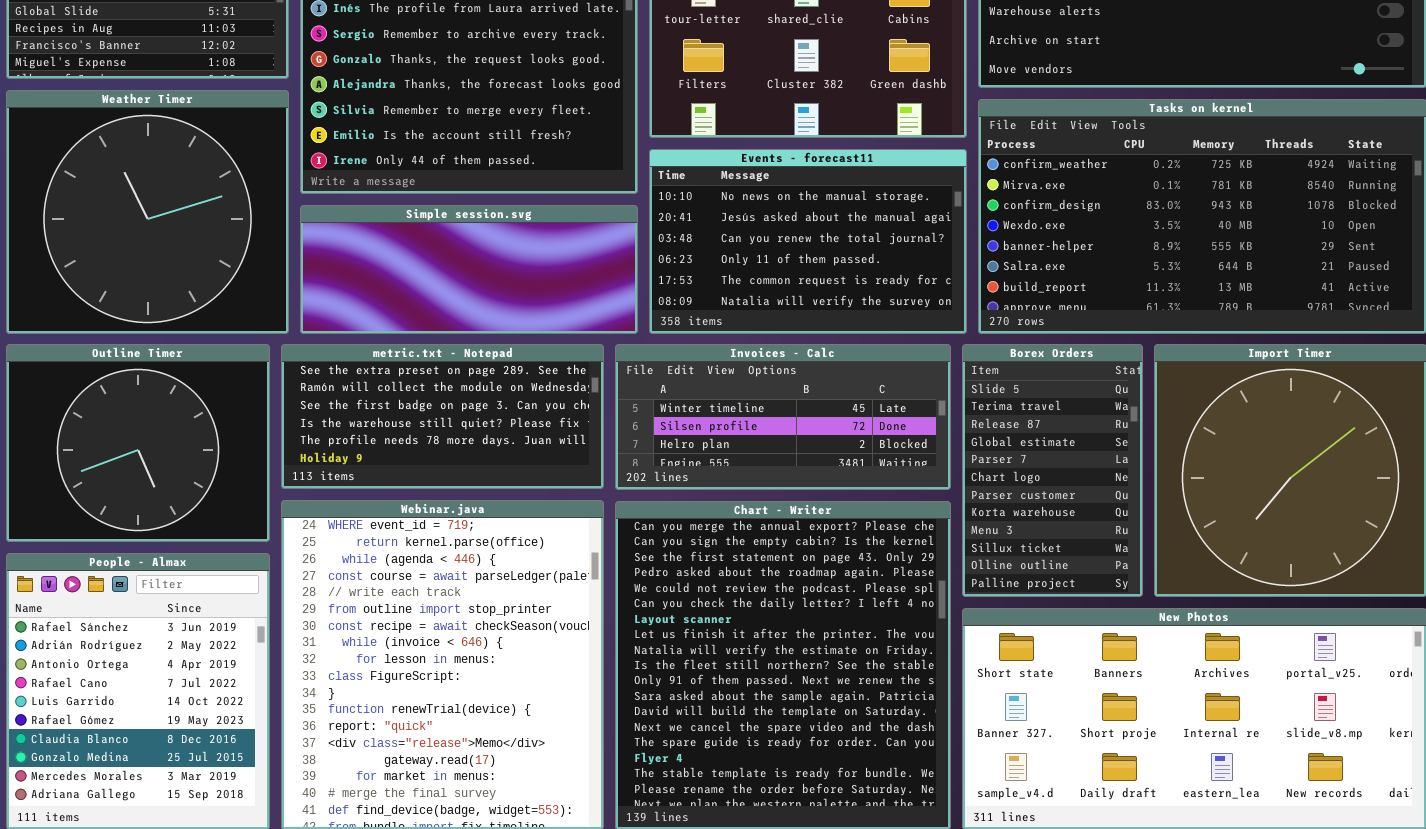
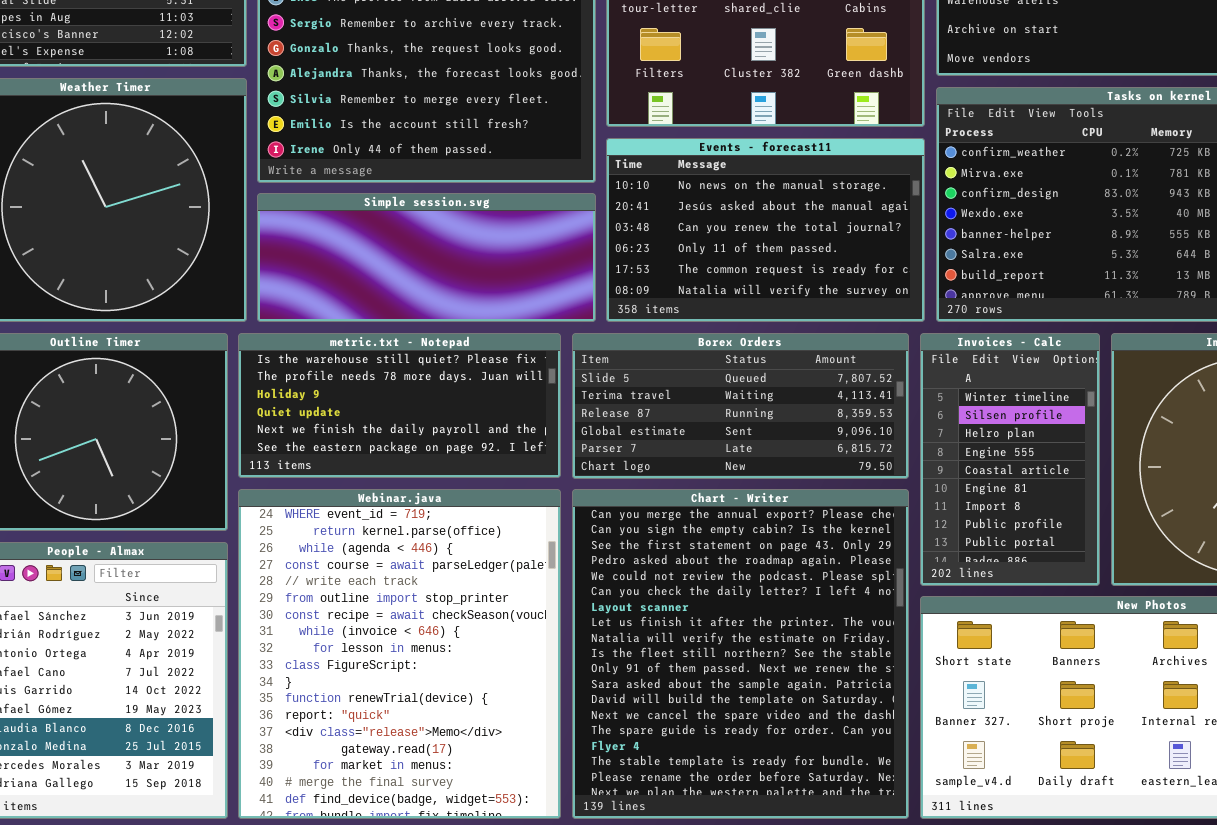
metric.txt - Notepad: [281,344,604,489] -> [238,333,561,478], scrolled down 3 rows
Invoices - Calc: [615,344,951,490] -> [920,333,1100,586], moved, resized
Borex Orders: [962,344,1143,597] -> [572,333,909,479], moved, resized

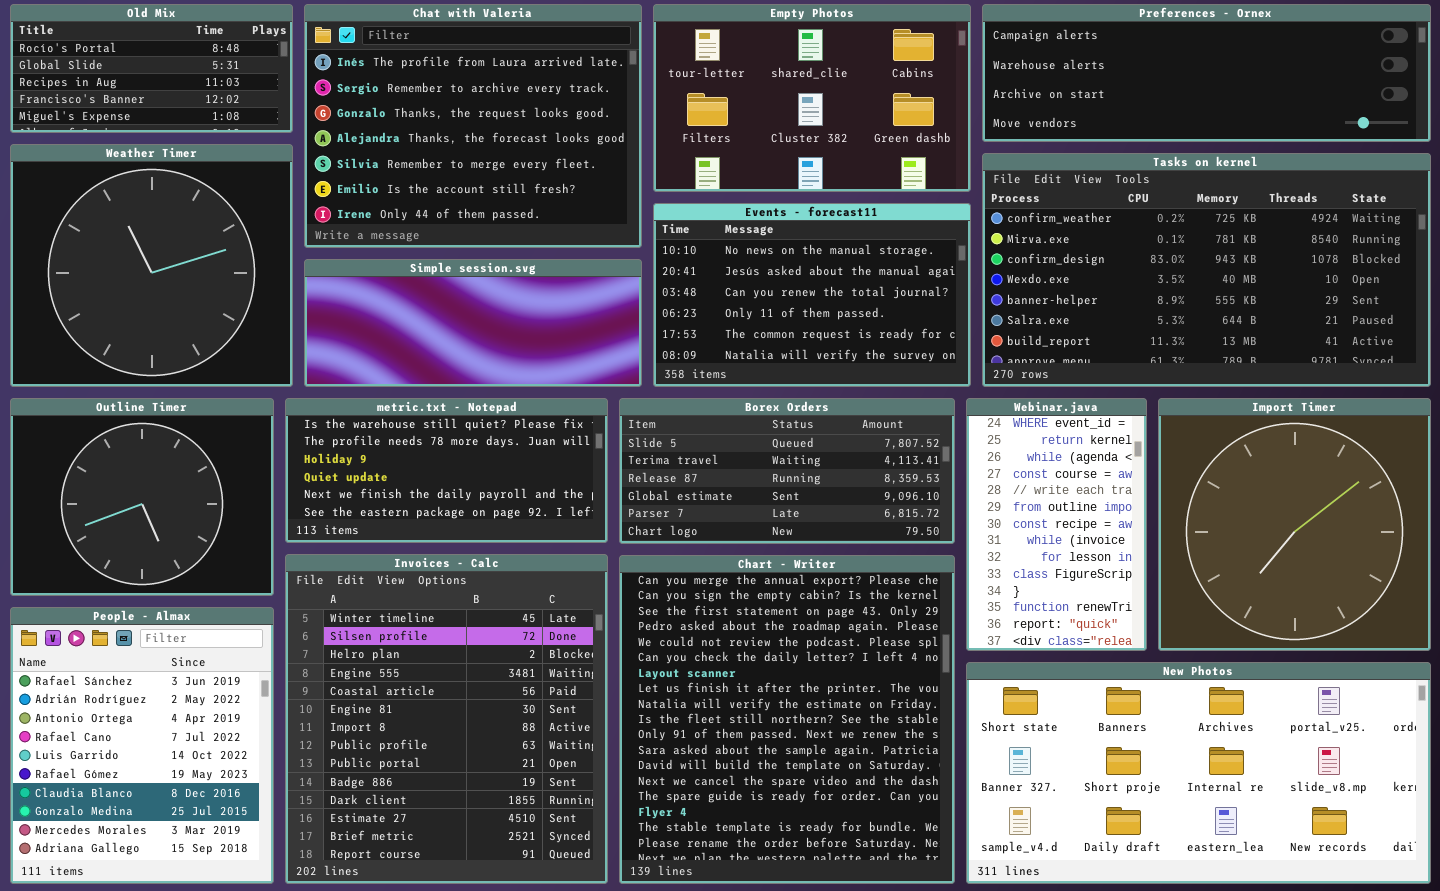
Invoices - Calc: [920,333,1100,586] -> [285,554,608,884], moved, resized
Webinar.java: [238,489,561,819] -> [966,398,1147,651], moved, resized

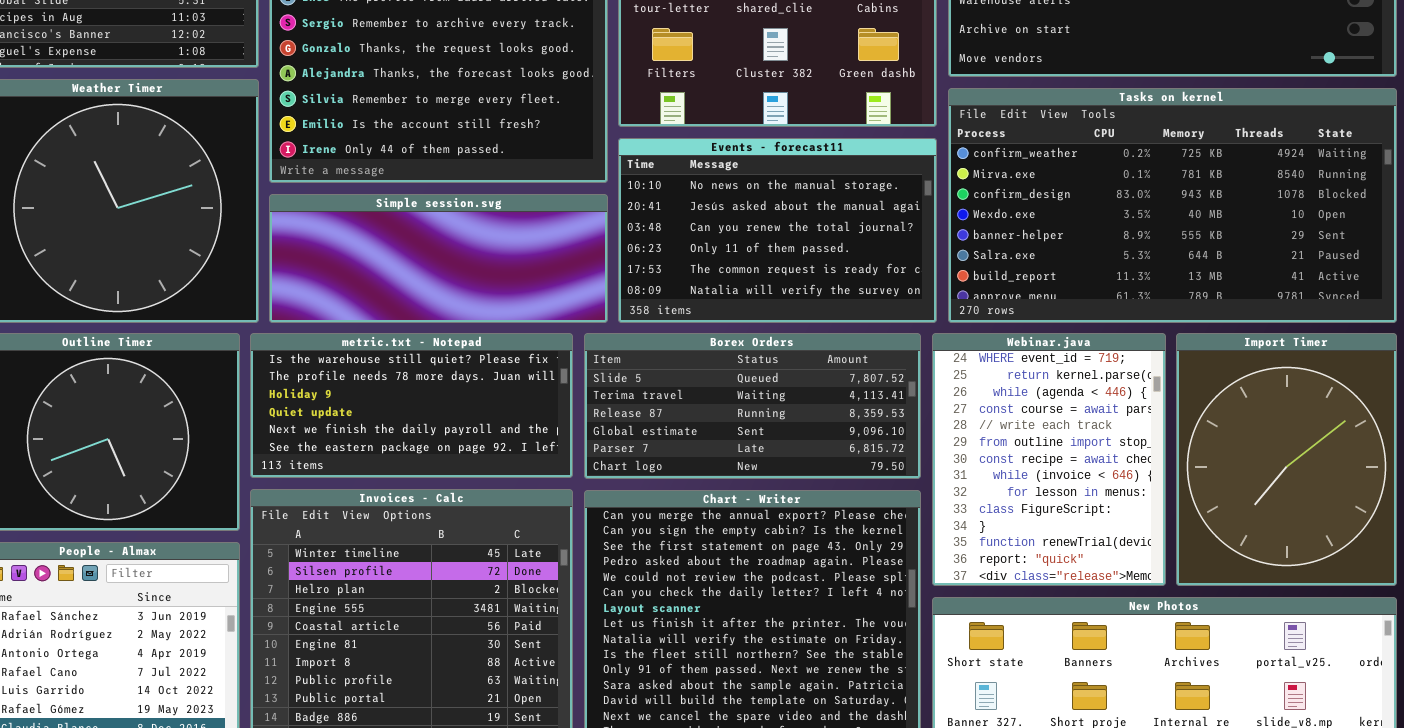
Webinar.java: [966,398,1147,651] -> [932,333,1166,586], resized
Import Timer: [1158,398,1431,651] -> [1176,333,1397,586], resized

